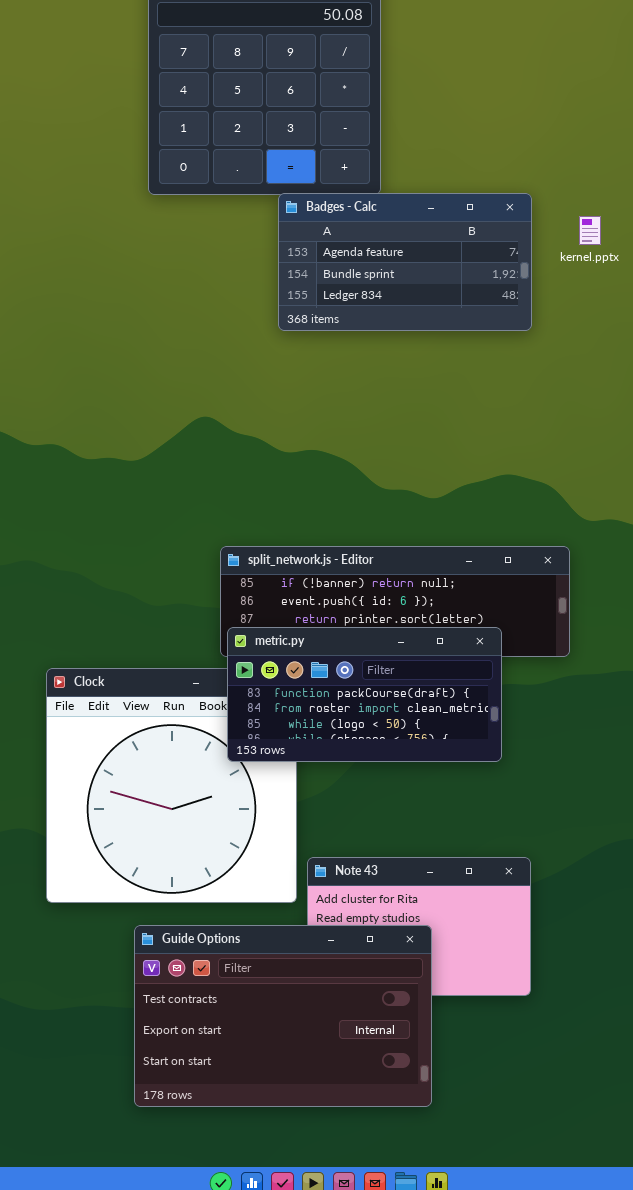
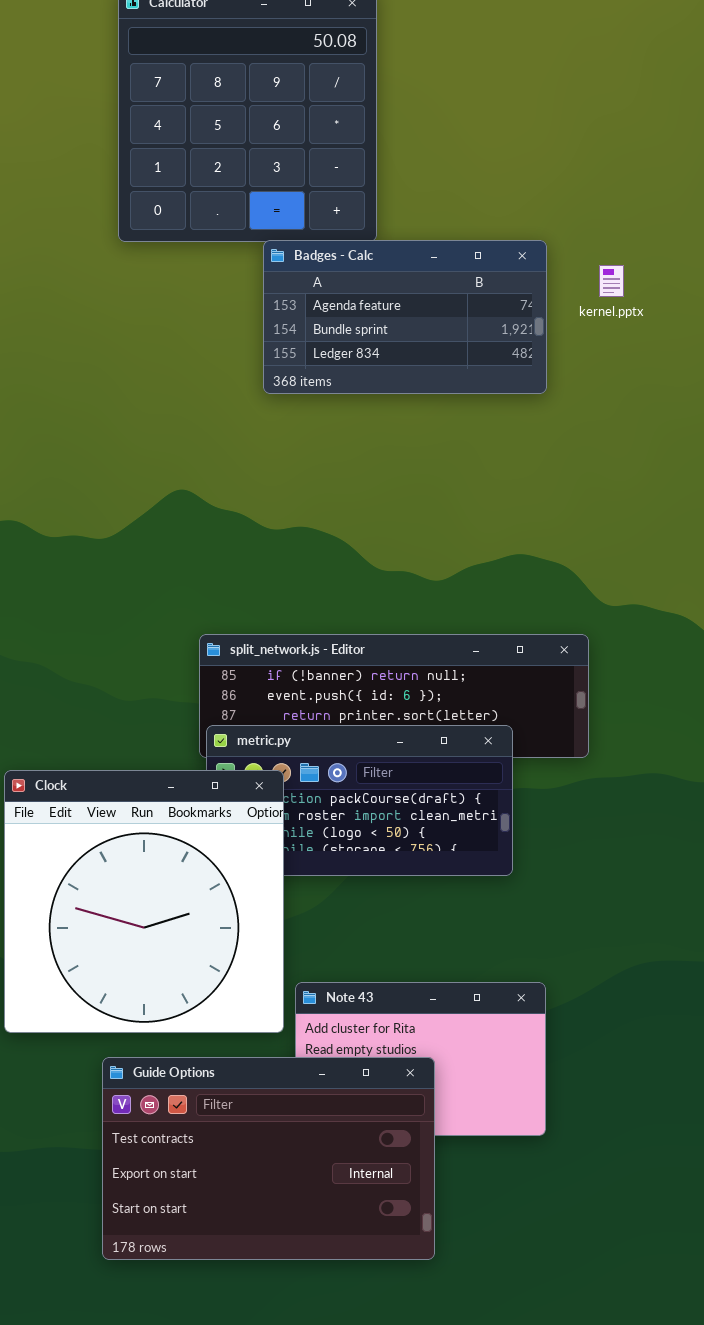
Clock: [46,668,297,903] -> [4,770,284,1033], raised

